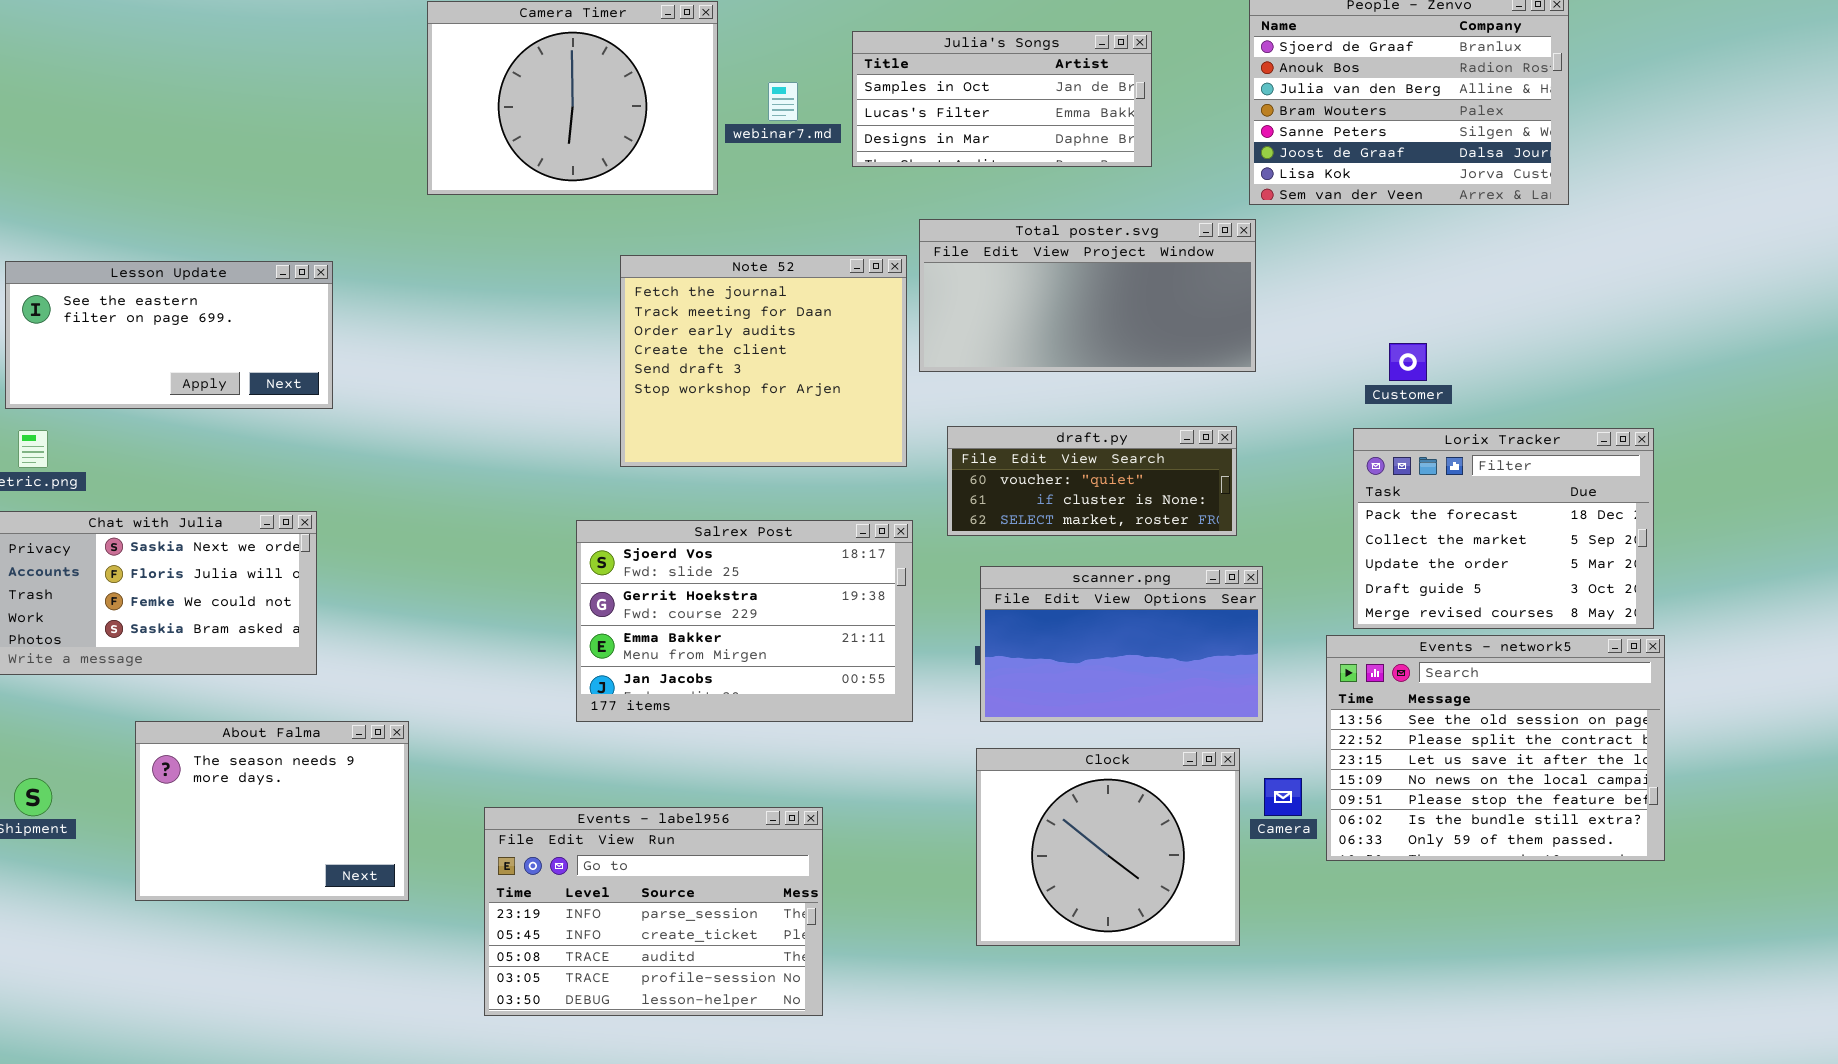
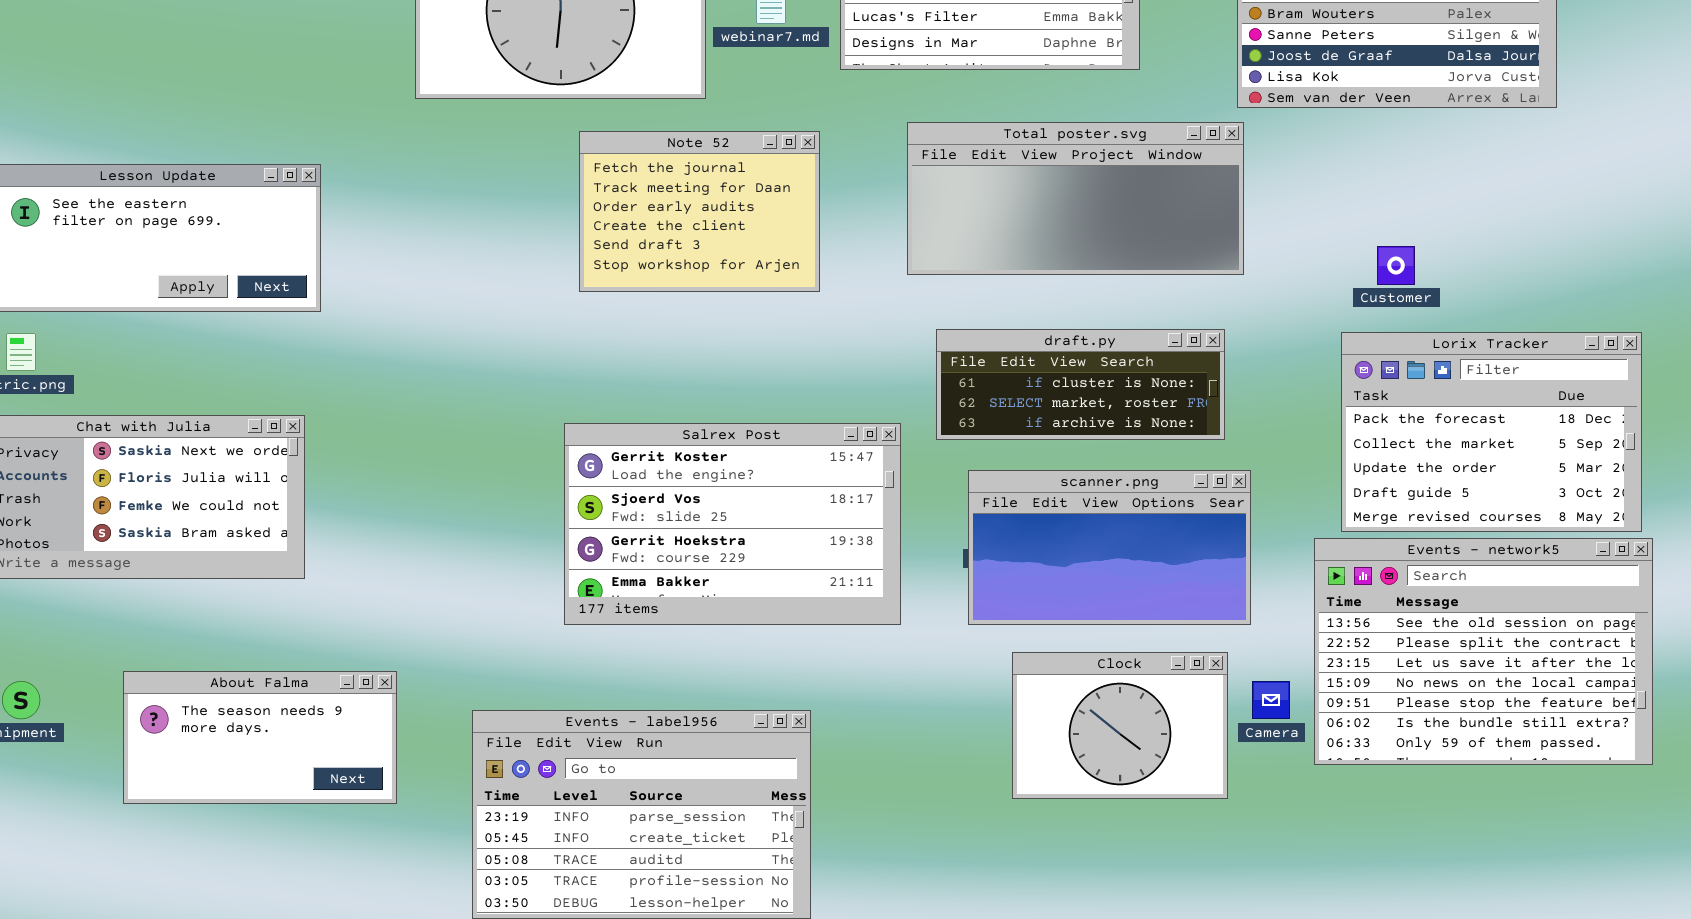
Note 52: [620,255,907,467] -> [579,131,820,292], moved, resized
draft.py: [947,426,1237,536] -> [936,329,1225,440], scrolled down 1 row
Salrex Post: [576,520,913,722] -> [564,423,901,625], scrolled up 1 row
About Falma: [135,721,409,901] -> [123,671,397,804], resized
Clock: [976,748,1240,946] -> [1012,652,1228,799], resized

